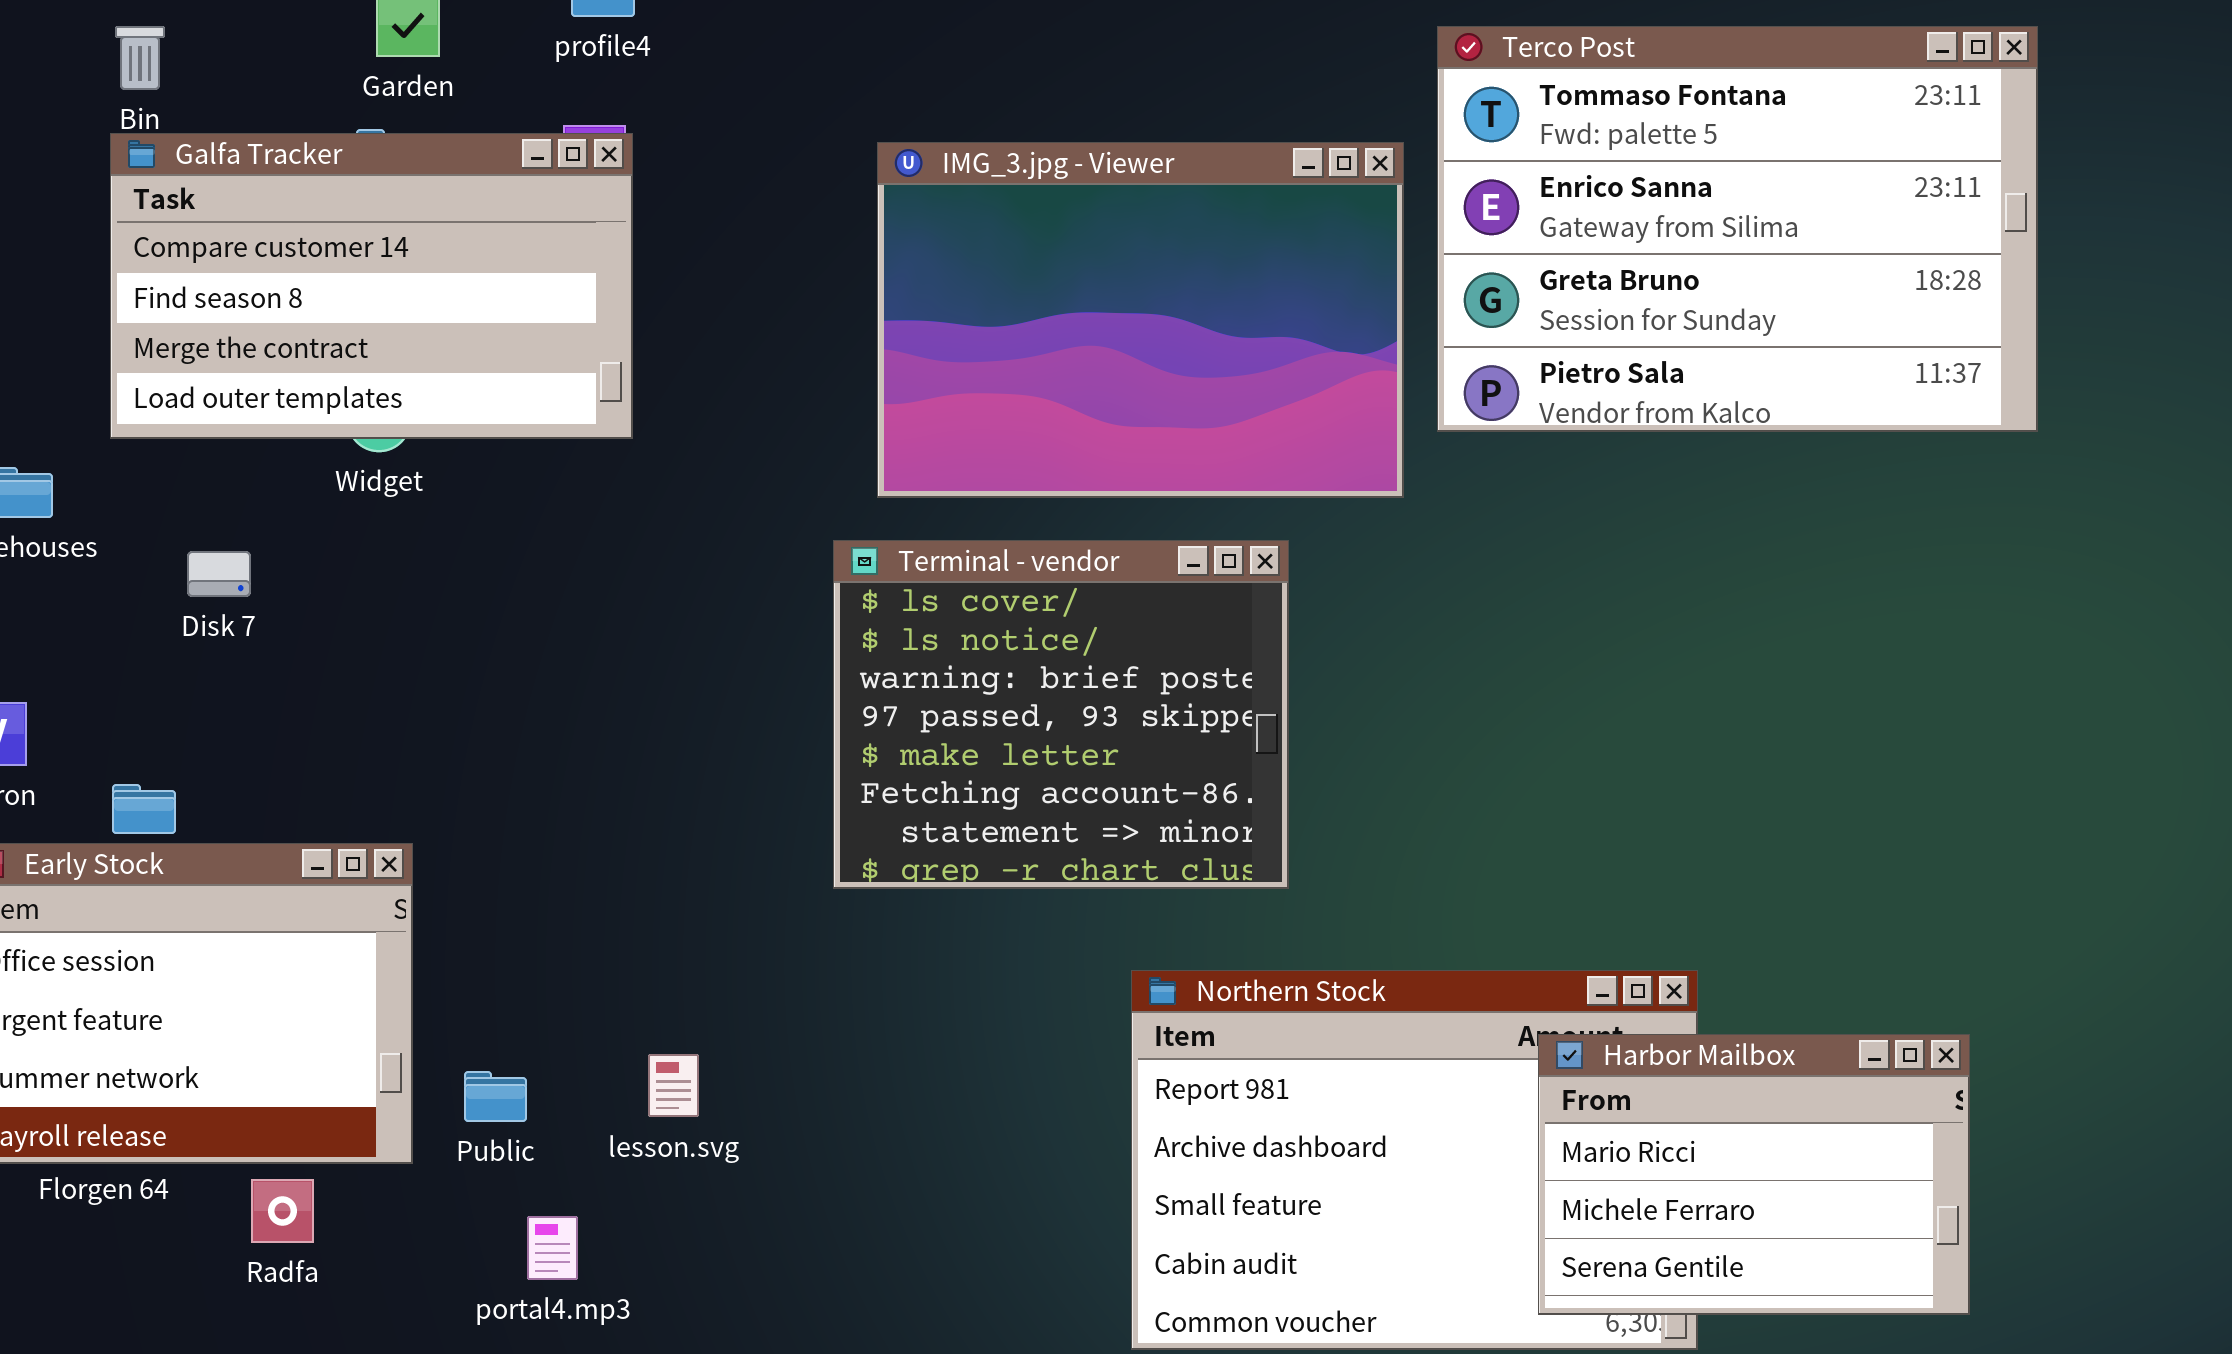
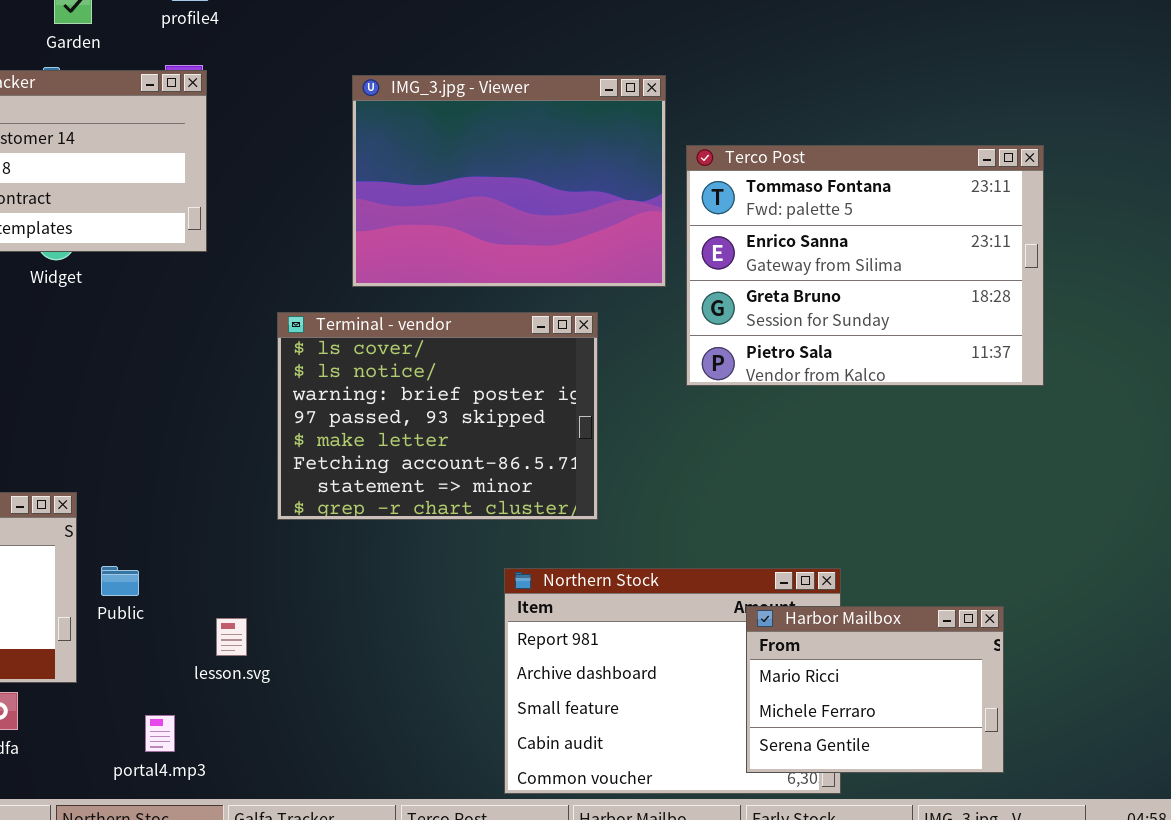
Terco Post: [1437,26,2038,432] -> [686,145,1044,386], moved
Terminal - vendor: [833,540,1289,889] -> [277,312,598,520], resized
Public: [464,1071,527,1122] -> [101,566,139,596], moved

